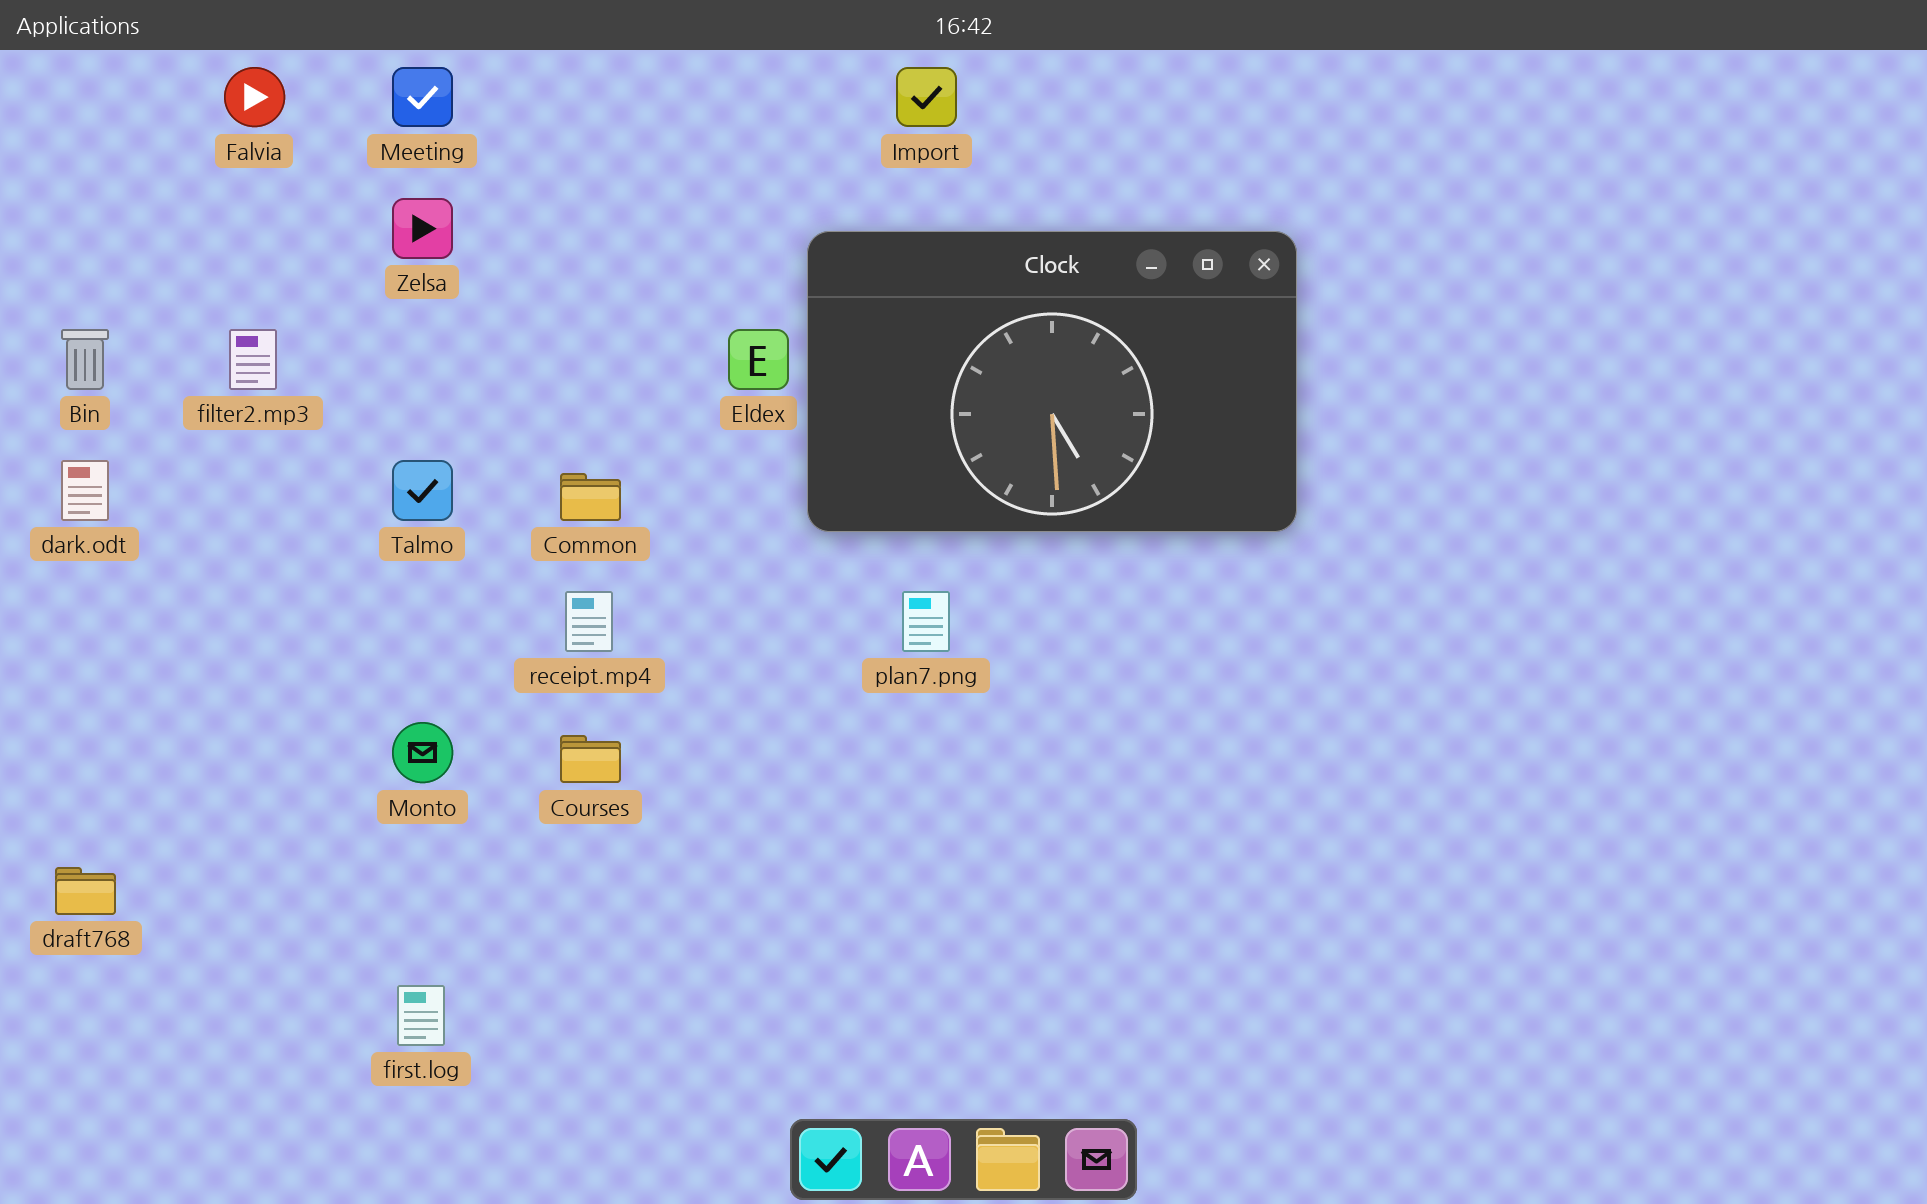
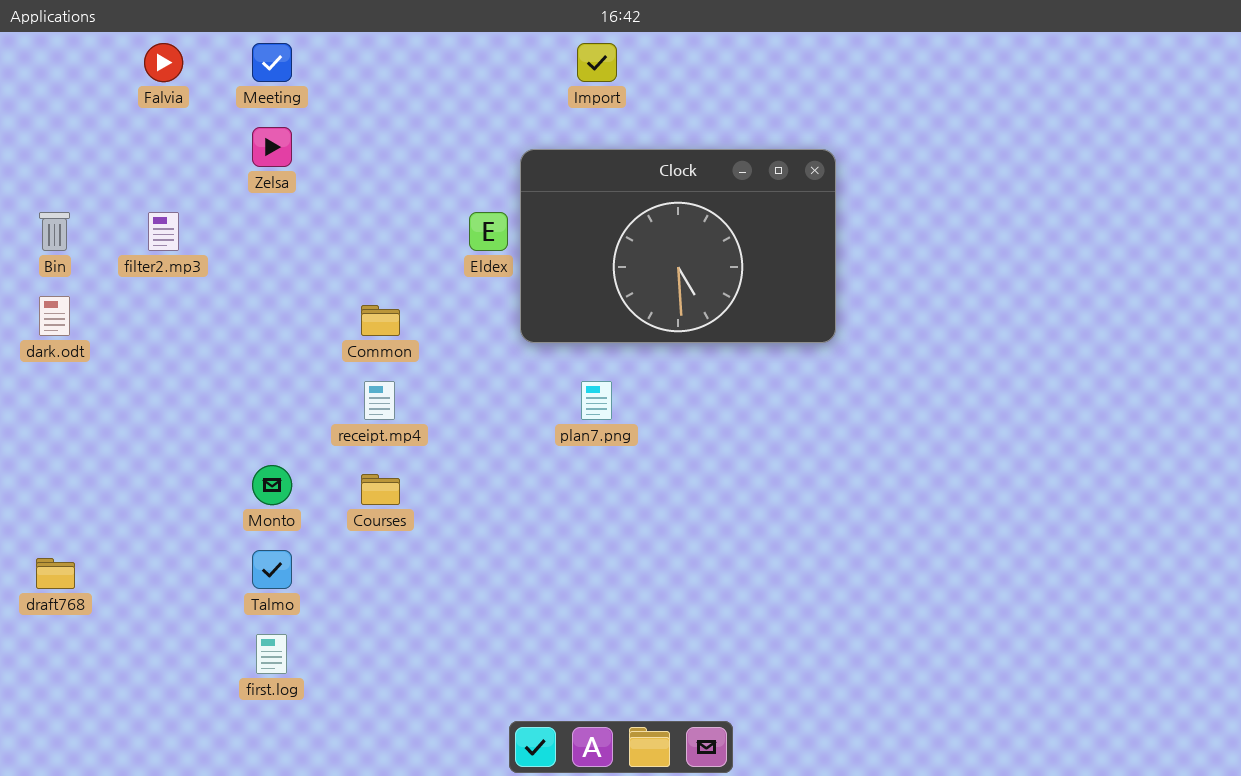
Talmo: [392,460,453,521] -> [252,550,292,589], moved

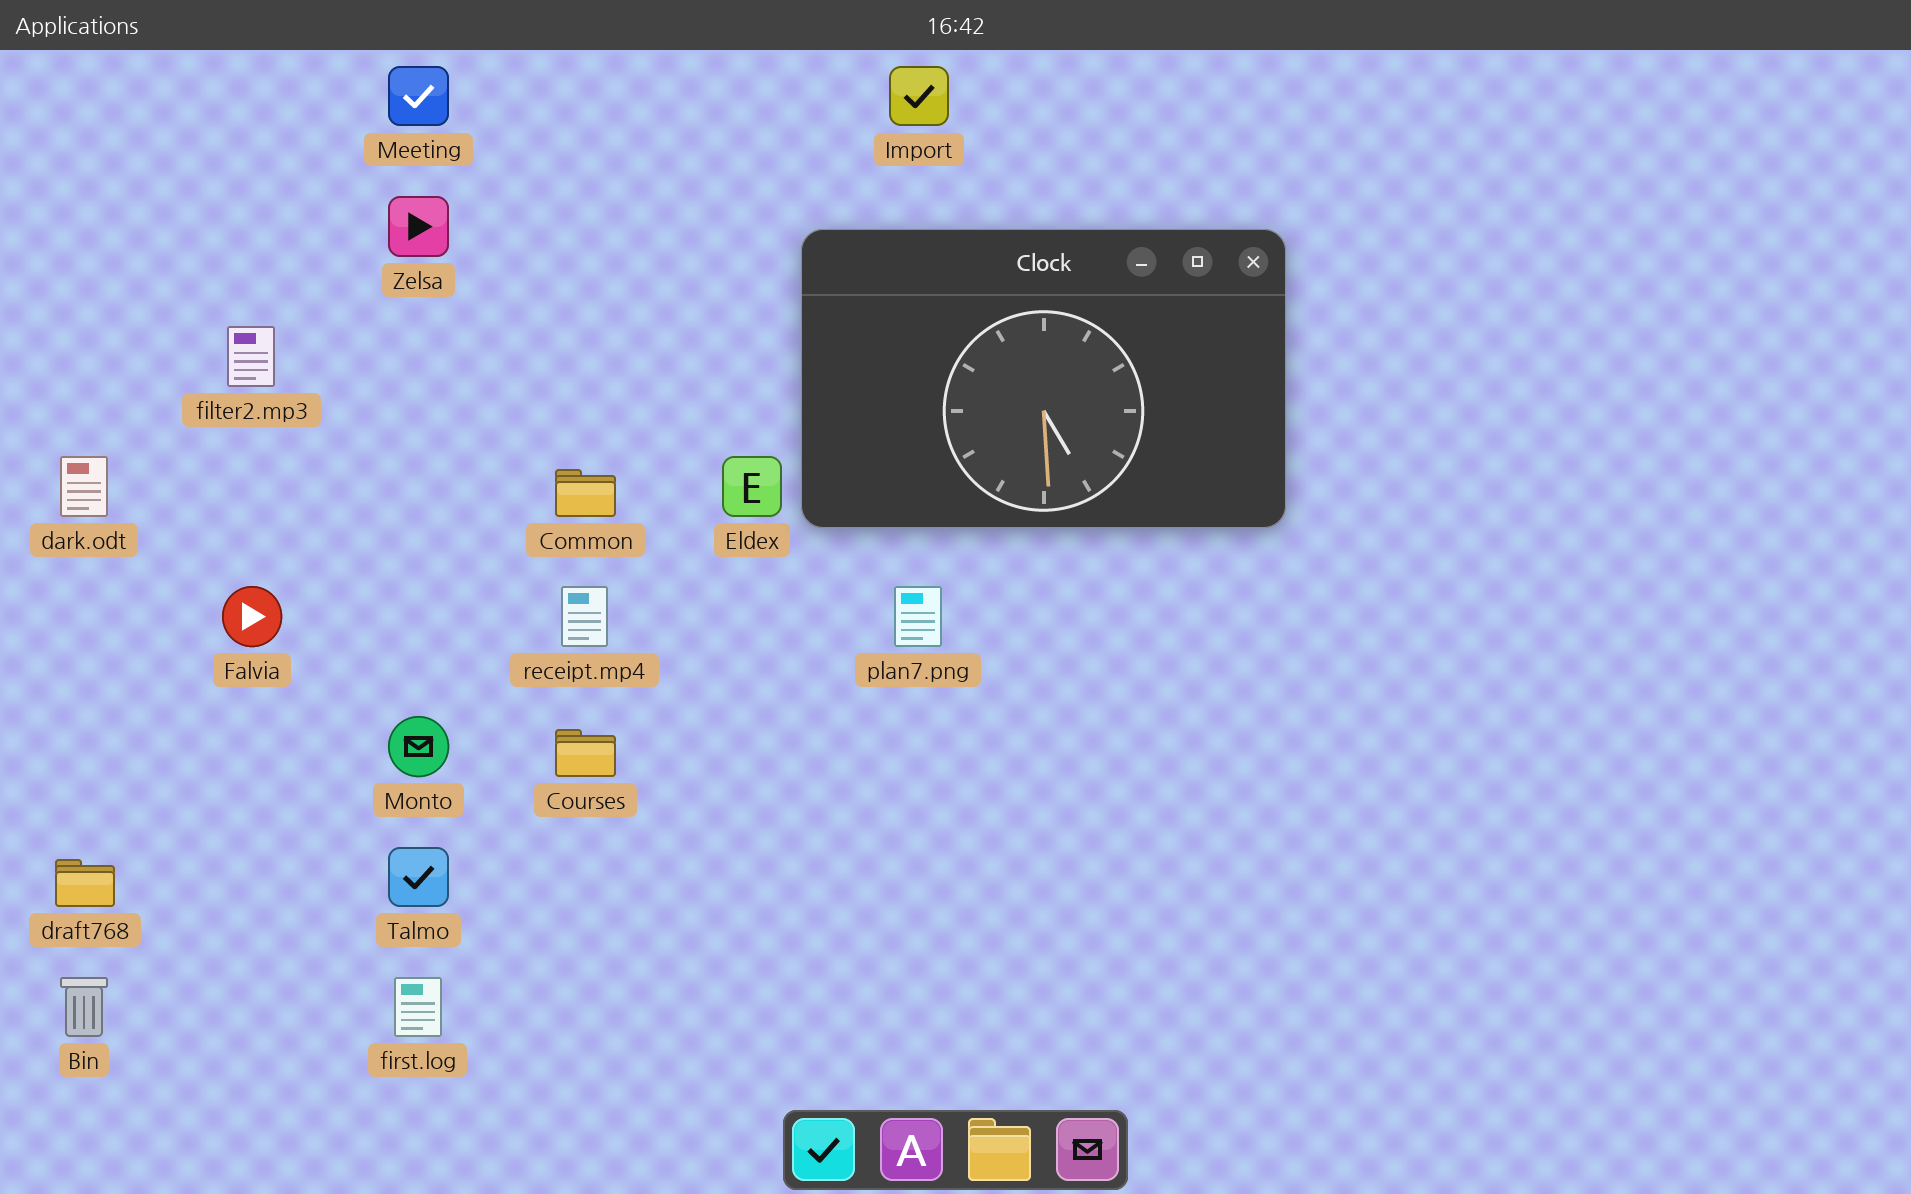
Falvia: [144,43,183,82] -> [222,586,282,647], moved
Bin: [39,212,70,251] -> [60,977,108,1037], moved
Eldex: [469,212,508,251] -> [722,456,782,517], moved

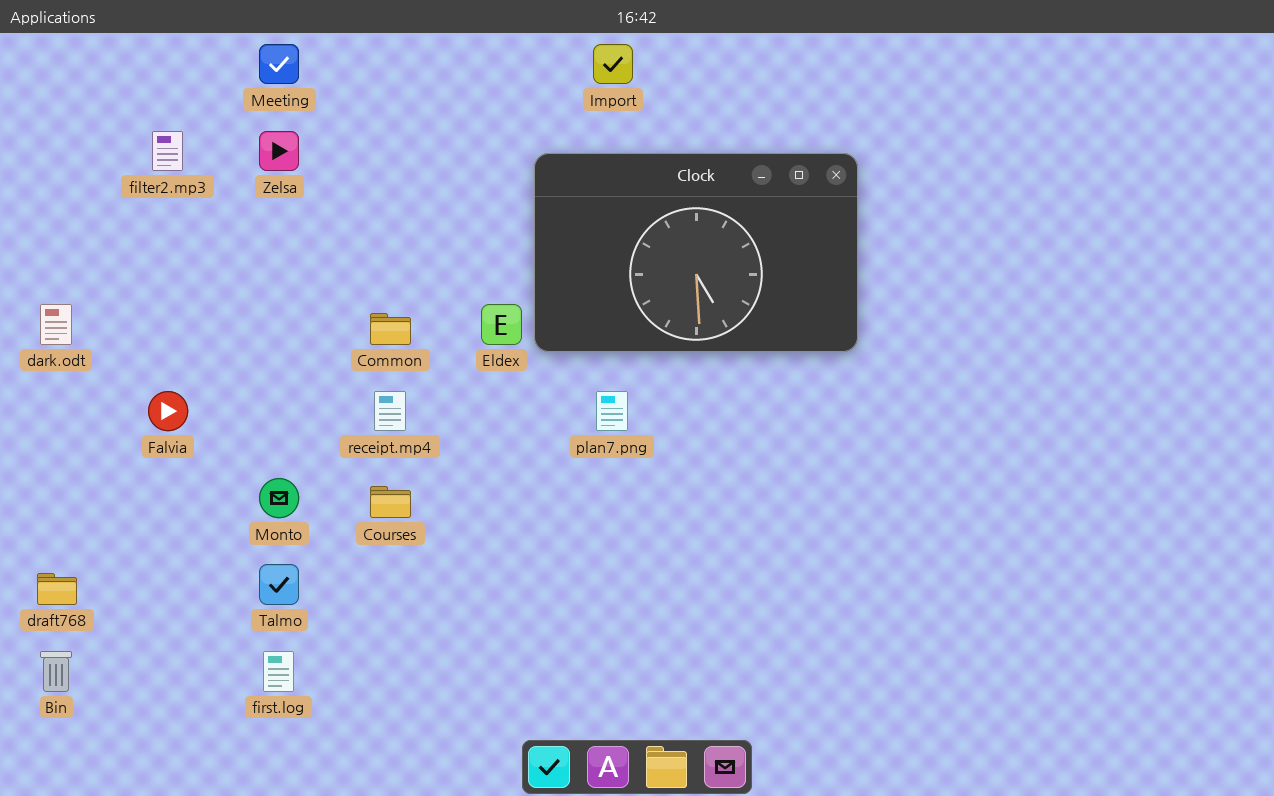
filter2.mp3: [227,326,275,387] -> [152,131,183,171], moved

